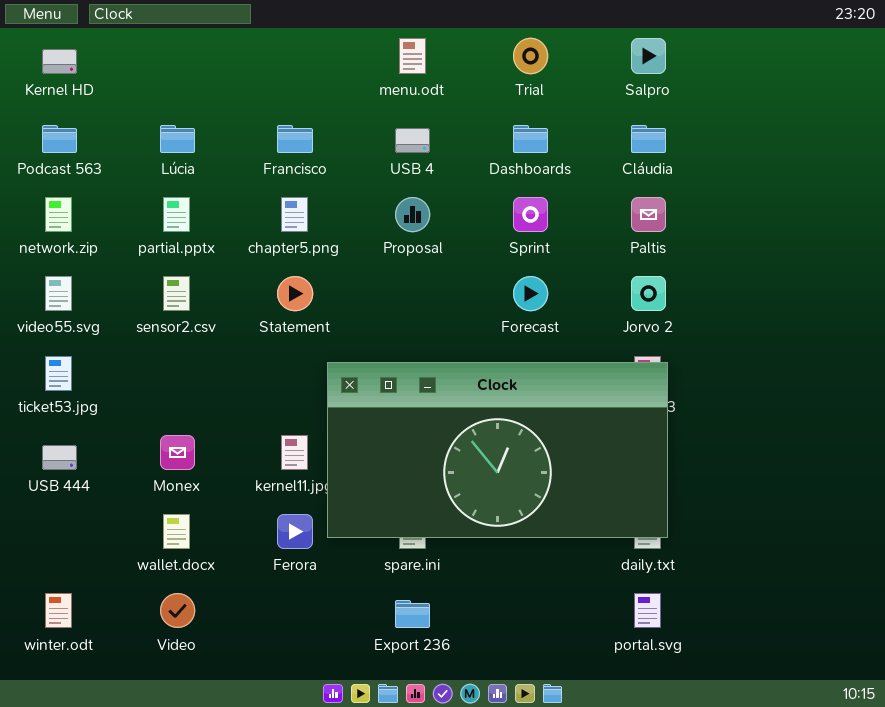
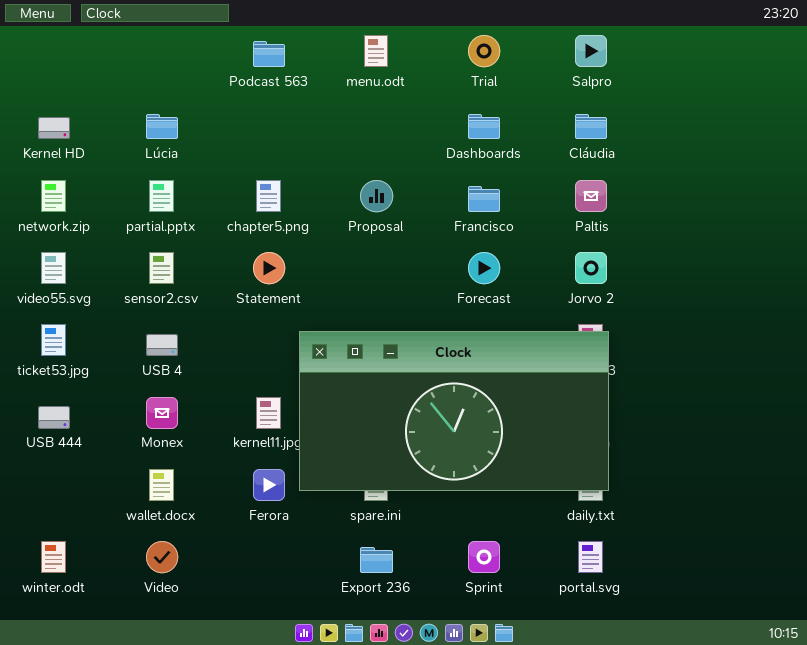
Kernel HD: [42,49,77,74] -> [38,117,70,139], moved
Podcast 563: [42,125,77,153] -> [253,41,285,67], moved
Francisco: [277,125,313,153] -> [468,186,500,212], moved
USB 4: [395,128,430,153] -> [146,334,178,356], moved
Sprint: [513,197,548,232] -> [468,541,500,573], moved

